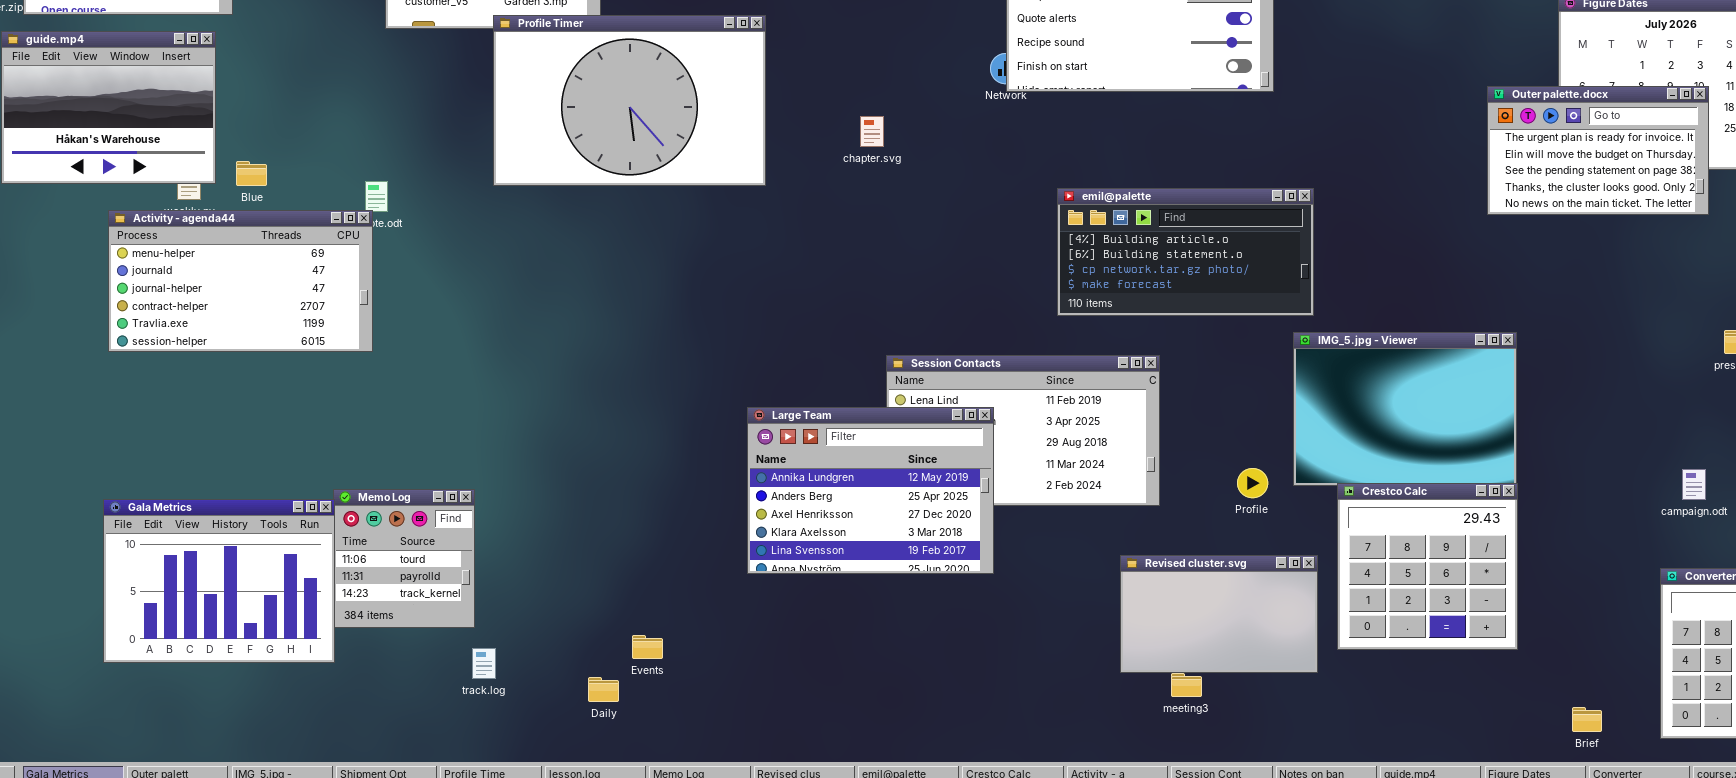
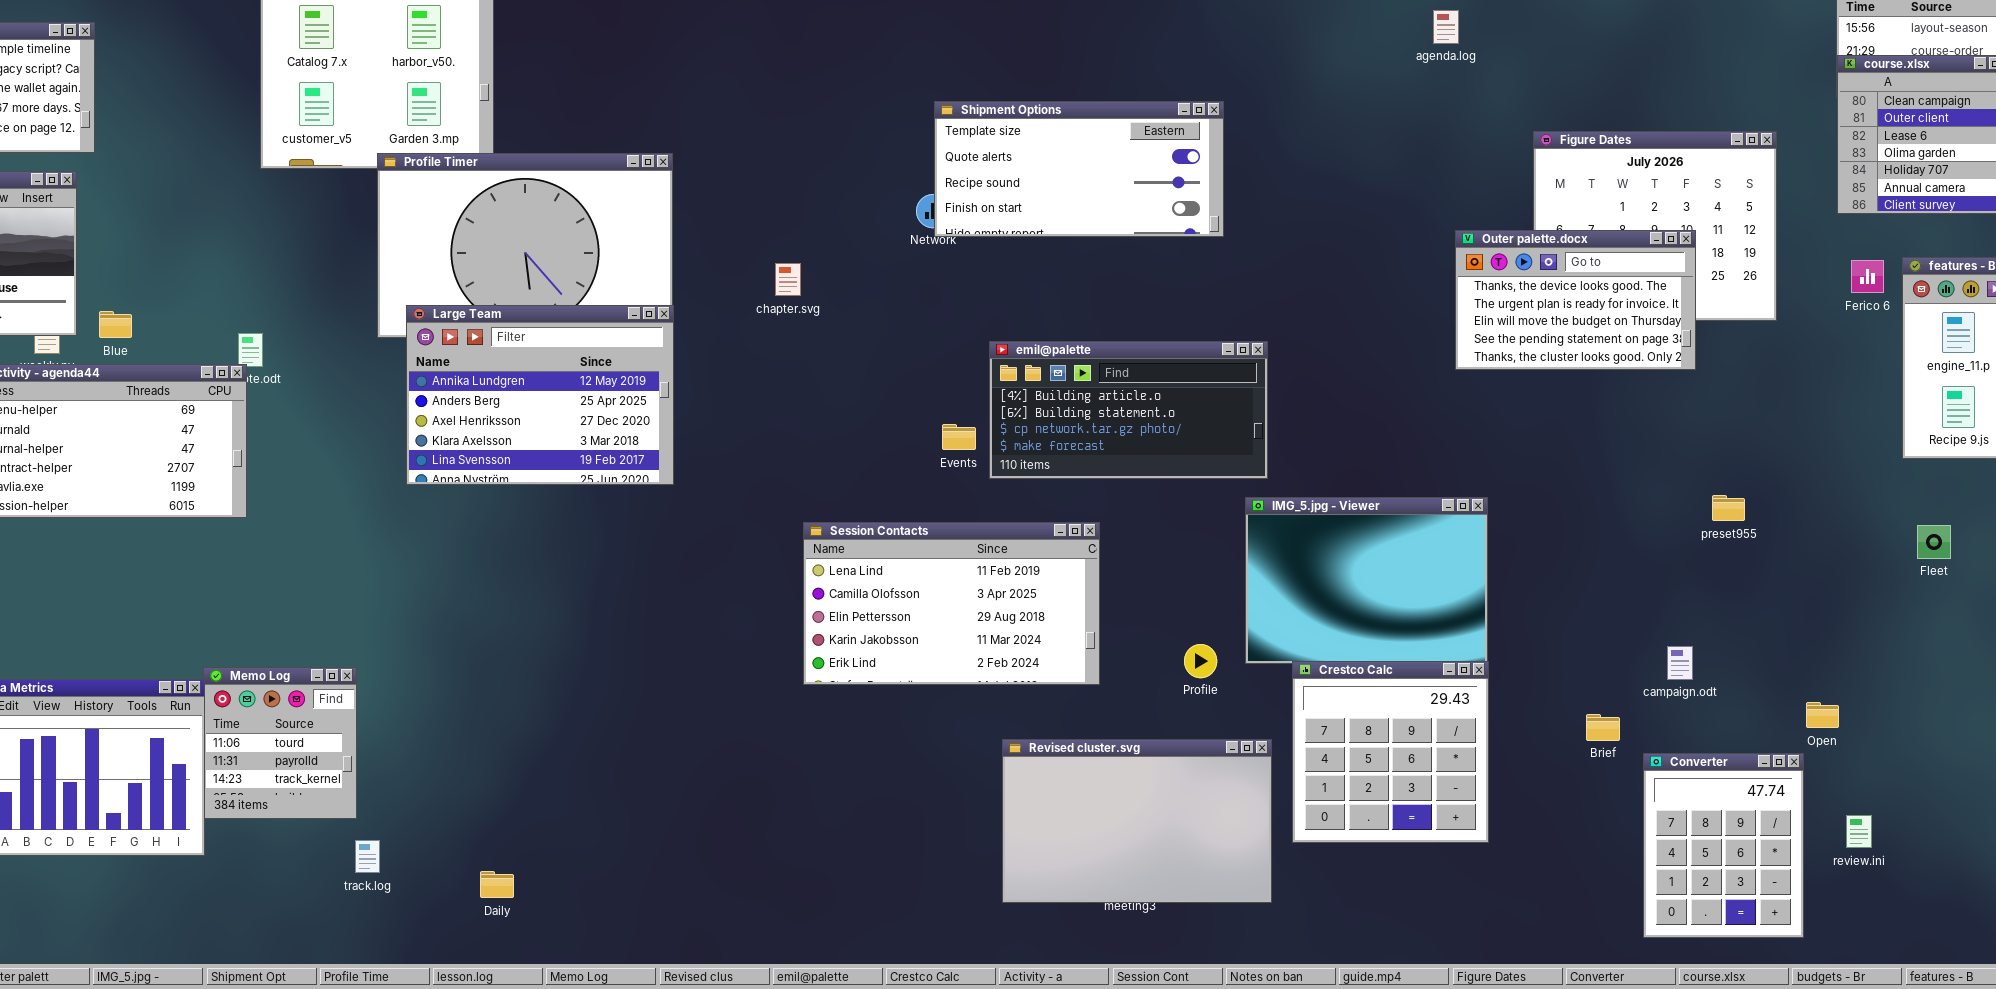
Outer palette.docx: [1487,86,1709,215] -> [1455,230,1696,370], scrolled up 1 row
Large Team: [747,407,994,574] -> [406,305,674,485], moved
Revised cluster.svg: [1120,555,1318,673] -> [1002,739,1272,903], resized
Events: [632,635,663,659] -> [942,424,976,450], moved
Brief: [1572,707,1602,732] -> [1586,714,1620,741], moved

